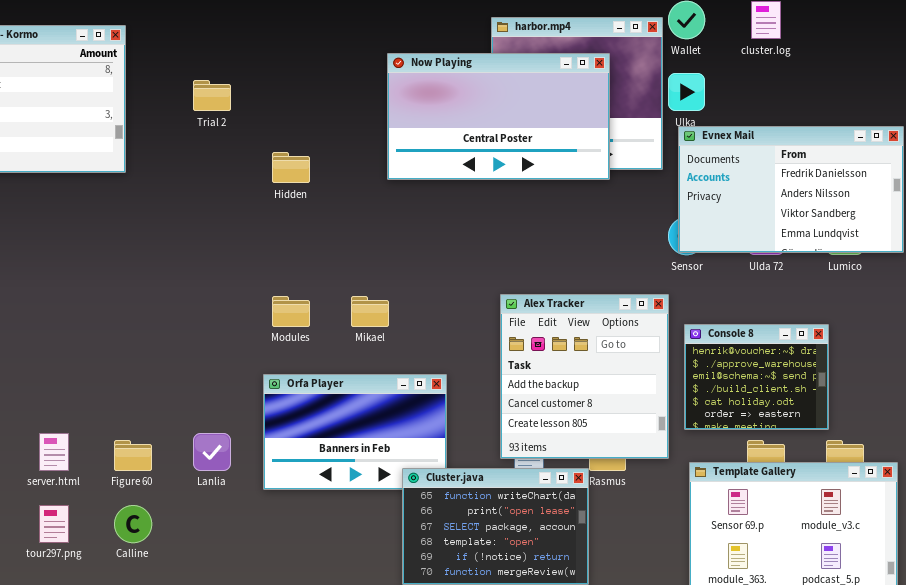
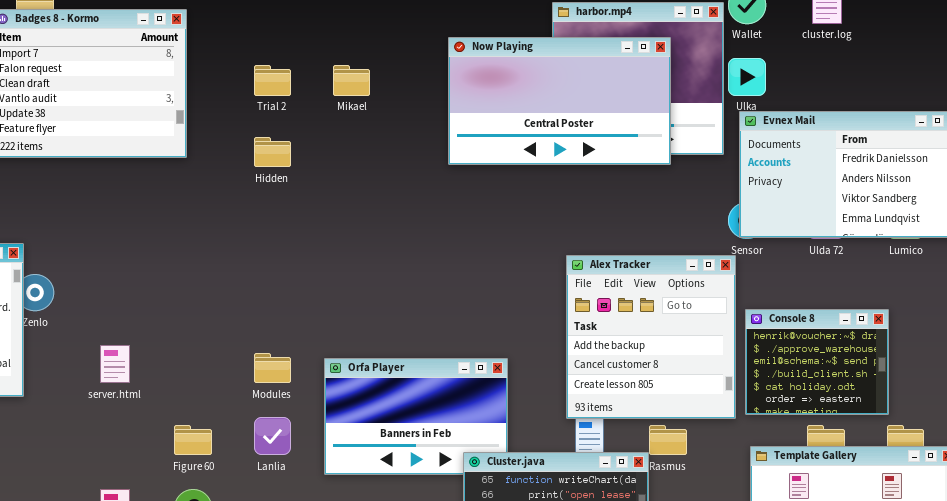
Hidden: [272,152,310,183] -> [254,137,291,167], moved
Alex Tracker: [500,294,669,459] -> [566,255,736,419], moved
Modules: [272,296,310,327] -> [254,353,291,383], moved
Mikael: [351,296,389,327] -> [333,65,370,96], moved
server.html: [39,433,69,471] -> [100,345,130,383], moved

